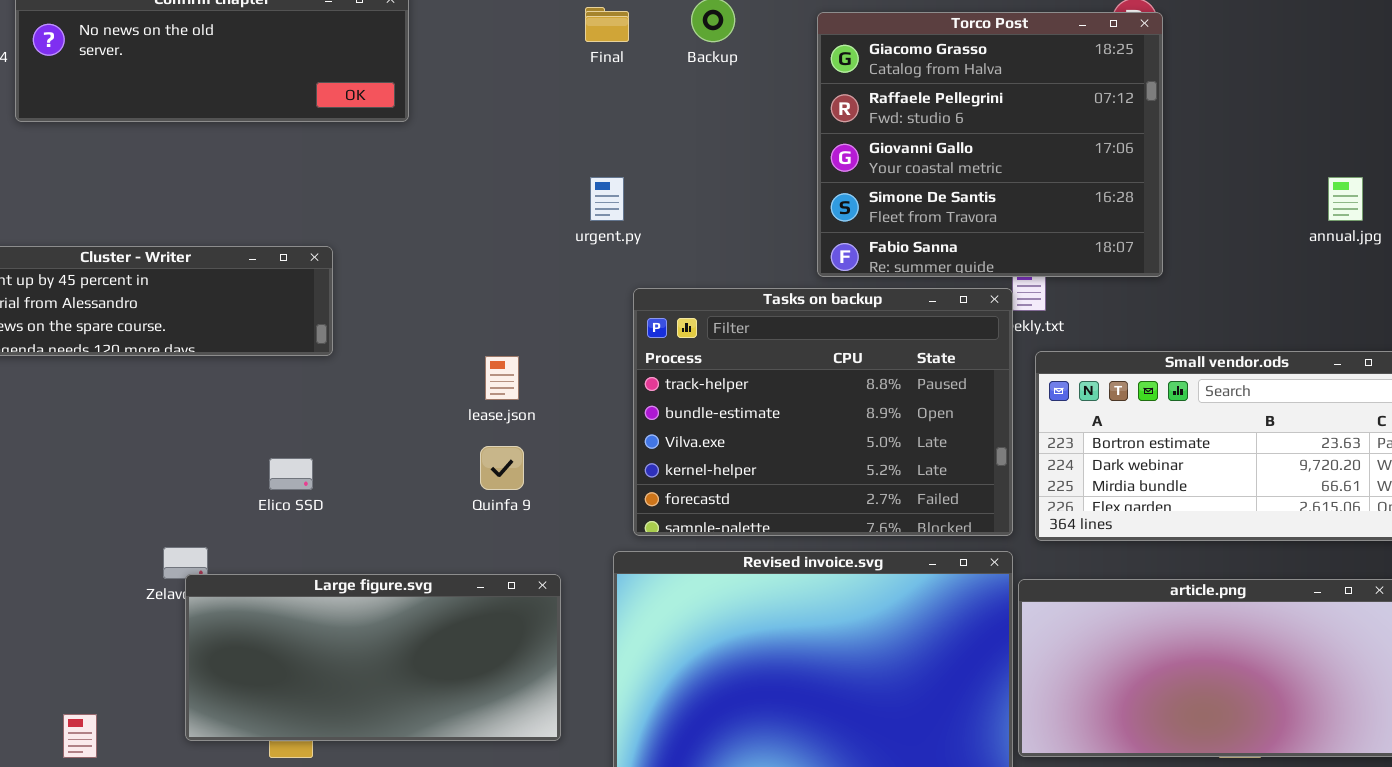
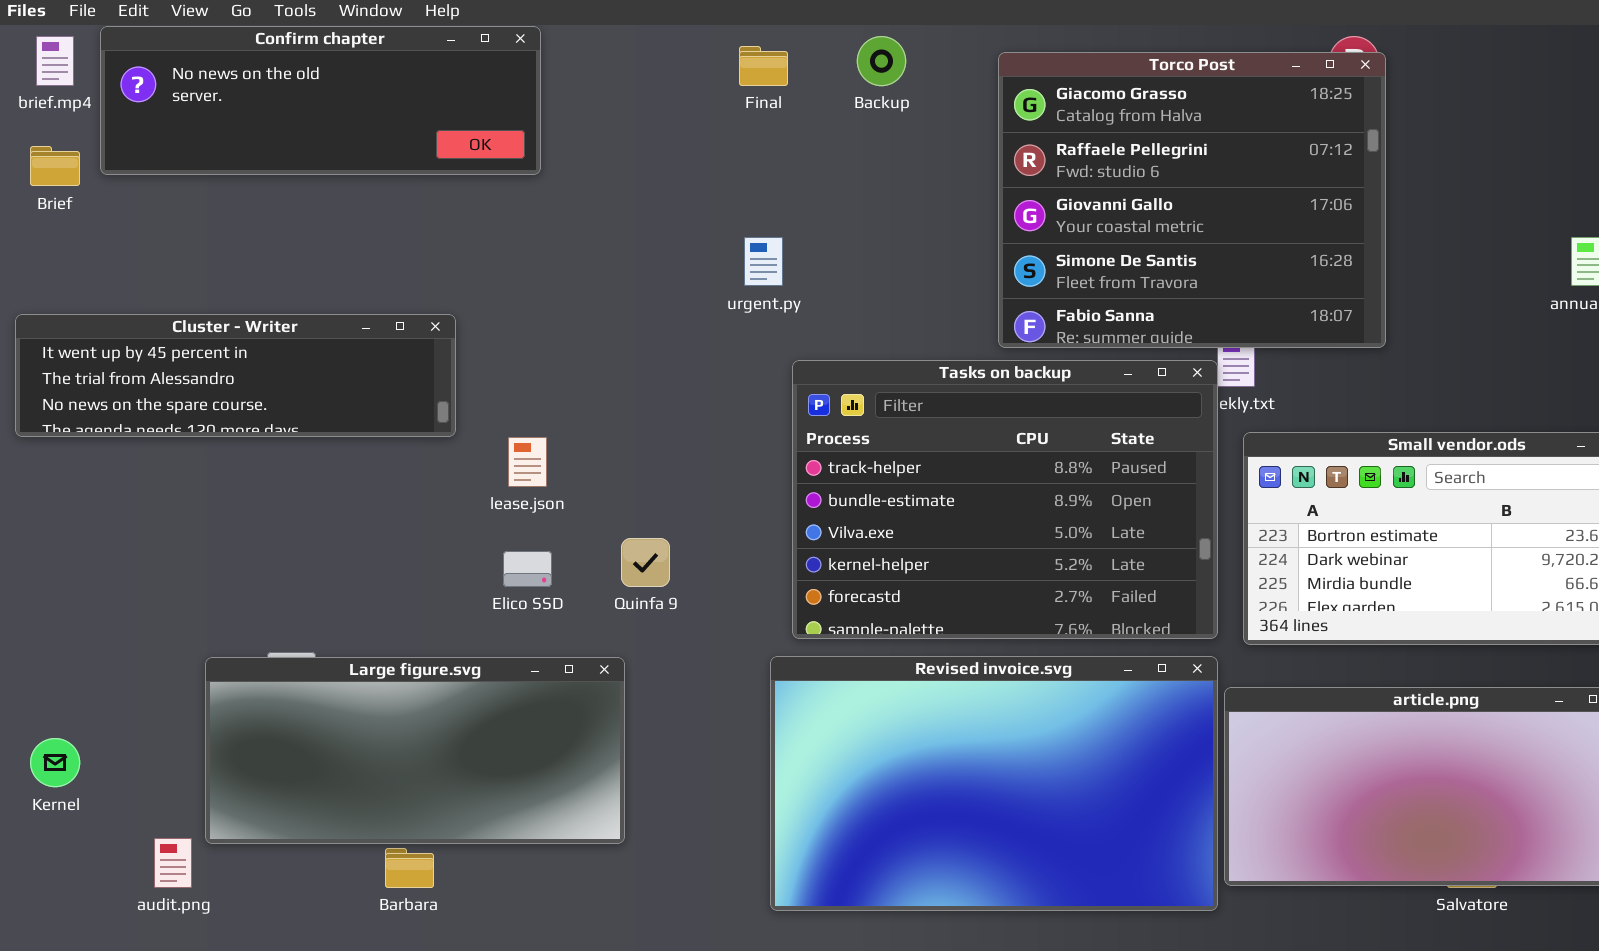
lease.json: [485,356,519,400] -> [508,437,547,487], moved
Elico SSD: [269,458,313,490] -> [503,551,552,587], moved
Large figure.svg: [185,574,561,741] -> [205,657,625,844], moved

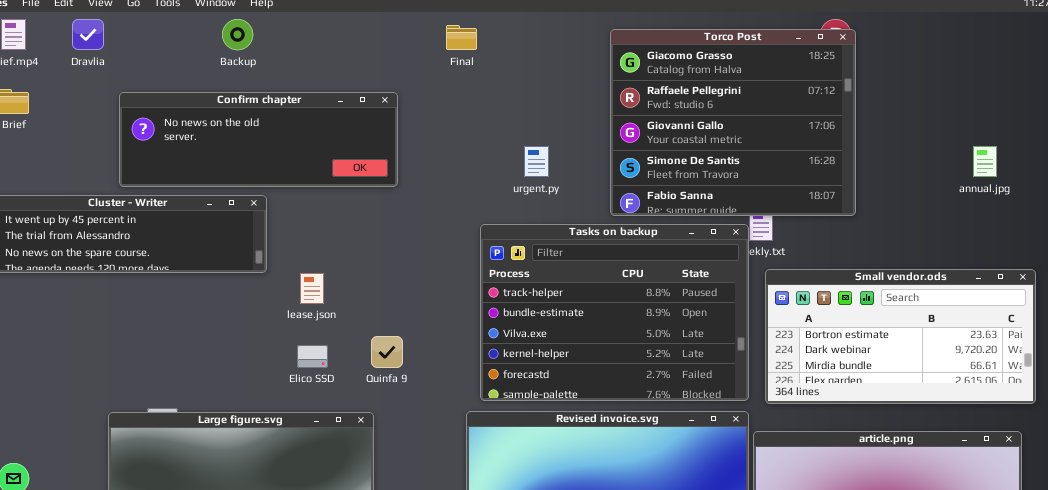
Confirm chapter: [100,26,541,175] -> [119,92,398,187], moved
Backup: [857,36,906,86] -> [222,19,253,50], moved
urgent.py: [744,237,783,286] -> [524,146,549,177], moved

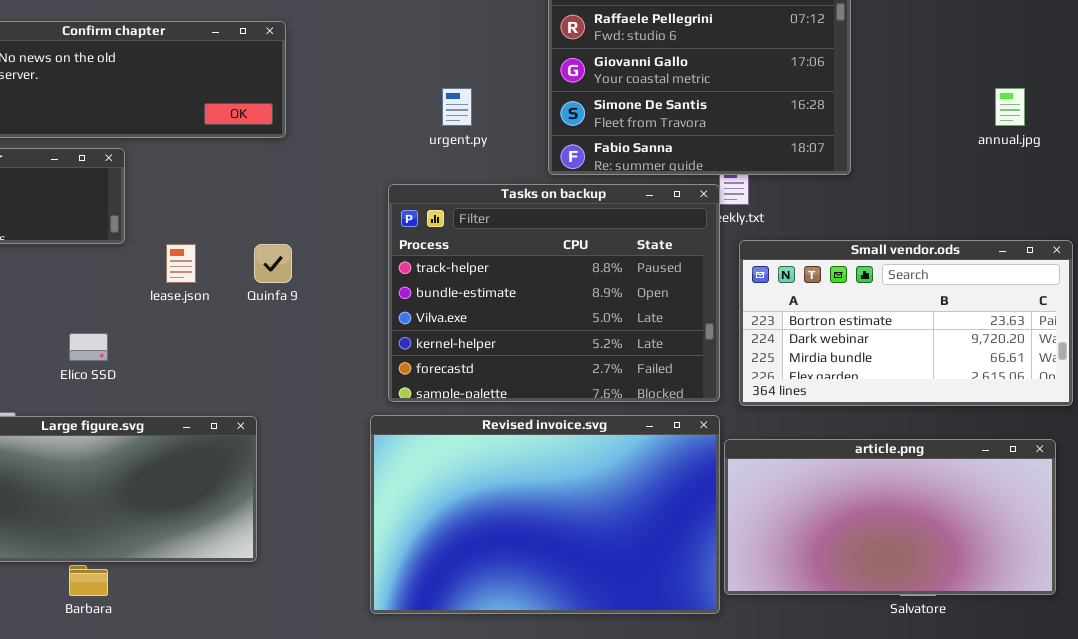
Quinfa 9: [371,336,403,368] -> [254,244,292,283], moved
Elico SSD: [297,345,328,368] -> [69,333,108,361], moved

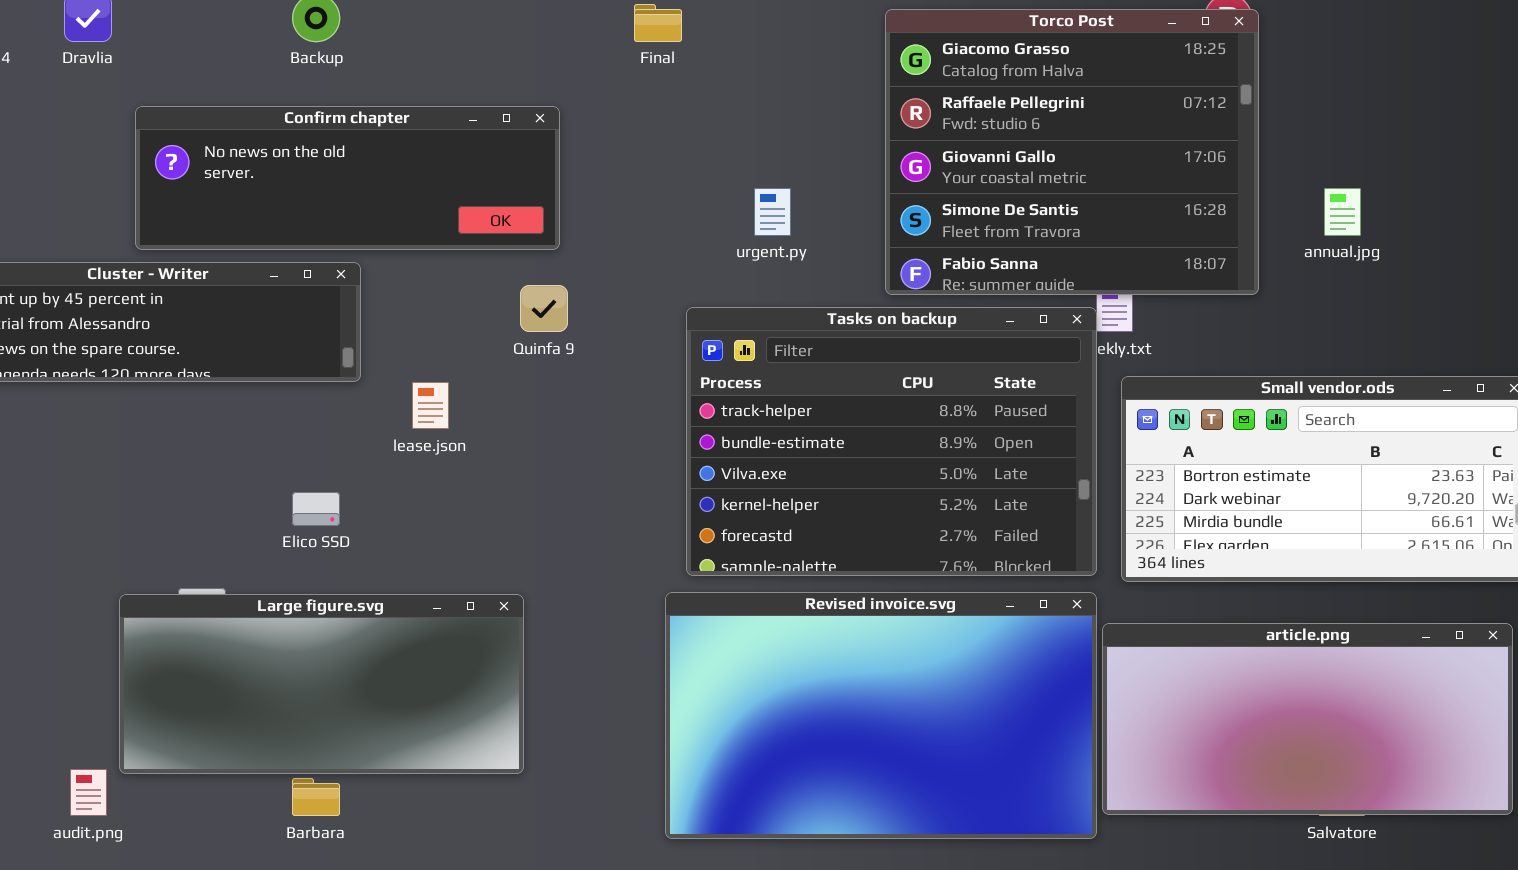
annual.jpg: [995,88,1025,126] -> [1324,188,1361,236], moved
Quinfa 9: [254,244,292,283] -> [520,285,568,332], moved

